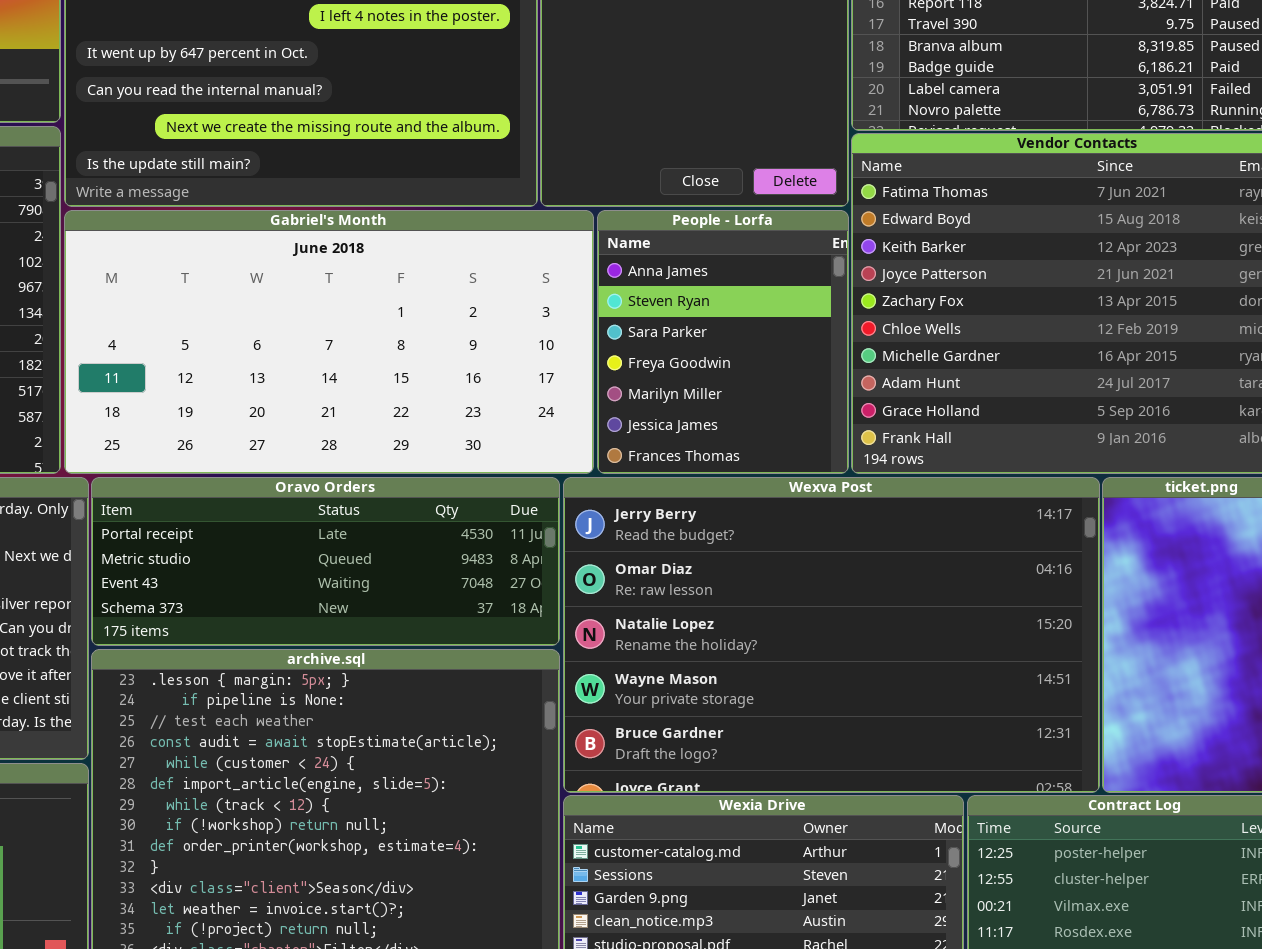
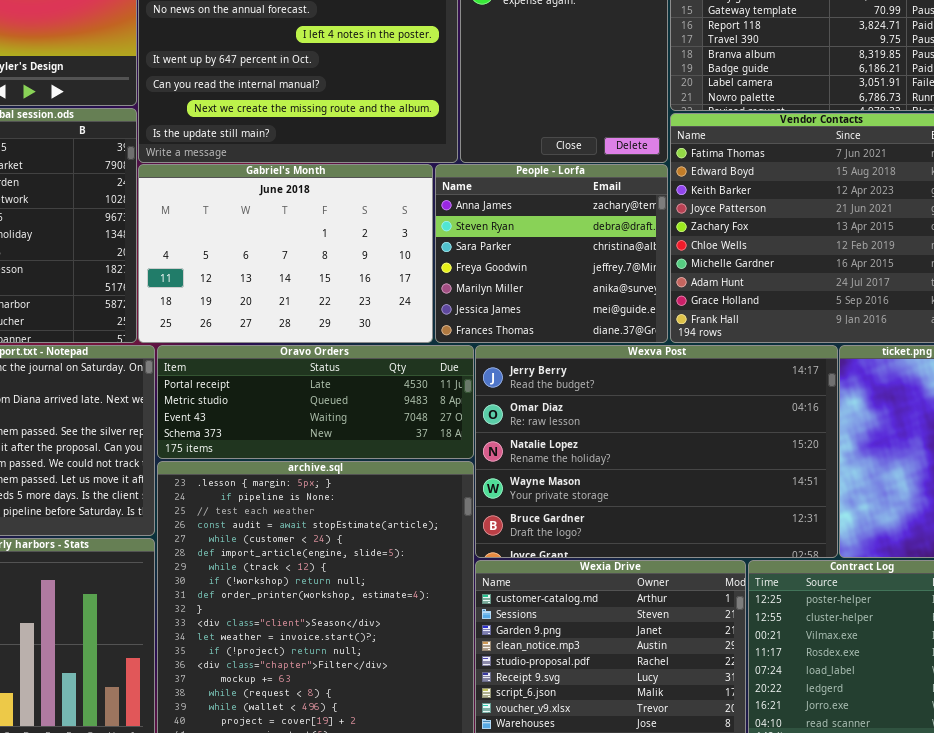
Gabriel's Month: [64,210,594,474] -> [138,164,433,343], resized
People - Lorfa: [597,210,849,474] -> [435,164,668,343], resized

